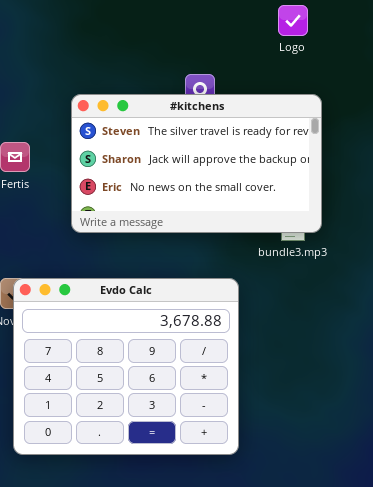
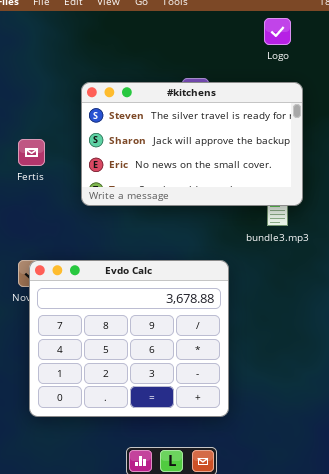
#kitchens: [71,94,322,233] -> [81,82,303,206], moved

